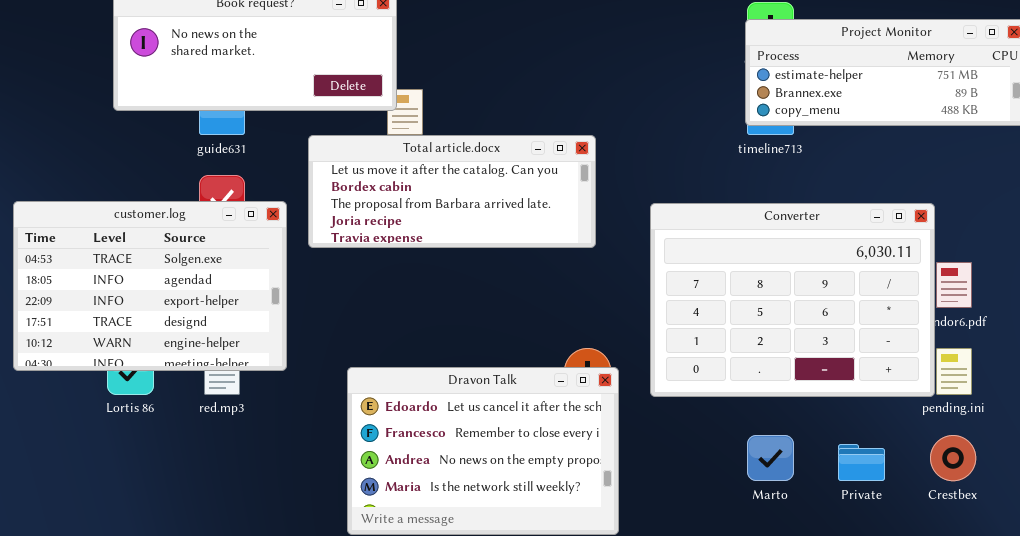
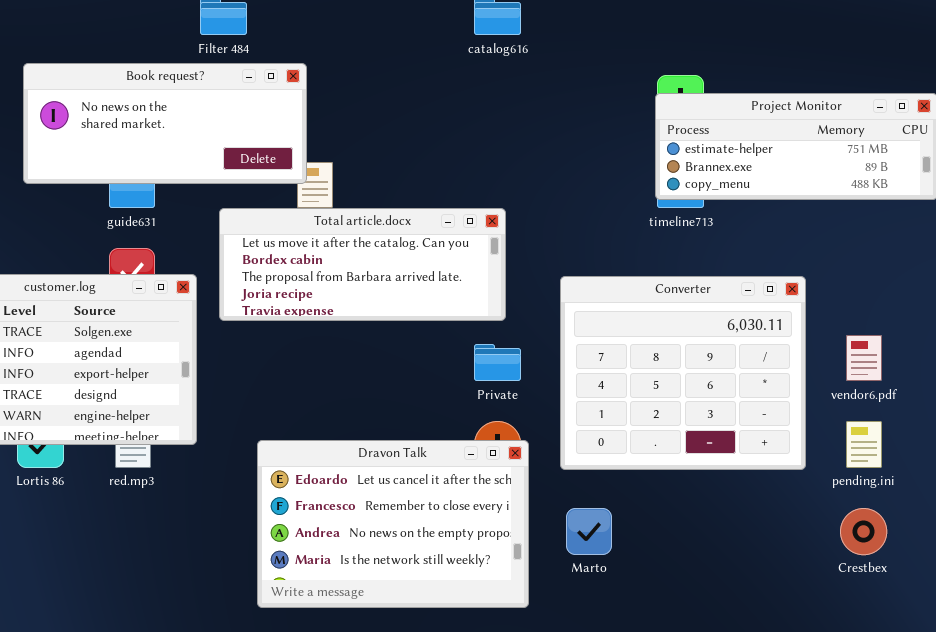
Converter: [650,203,935,397] -> [560,276,806,470], resized
Marto: [747,435,794,481] -> [566,508,612,555], moved
Private: [838,444,885,481] -> [474,344,521,381], moved

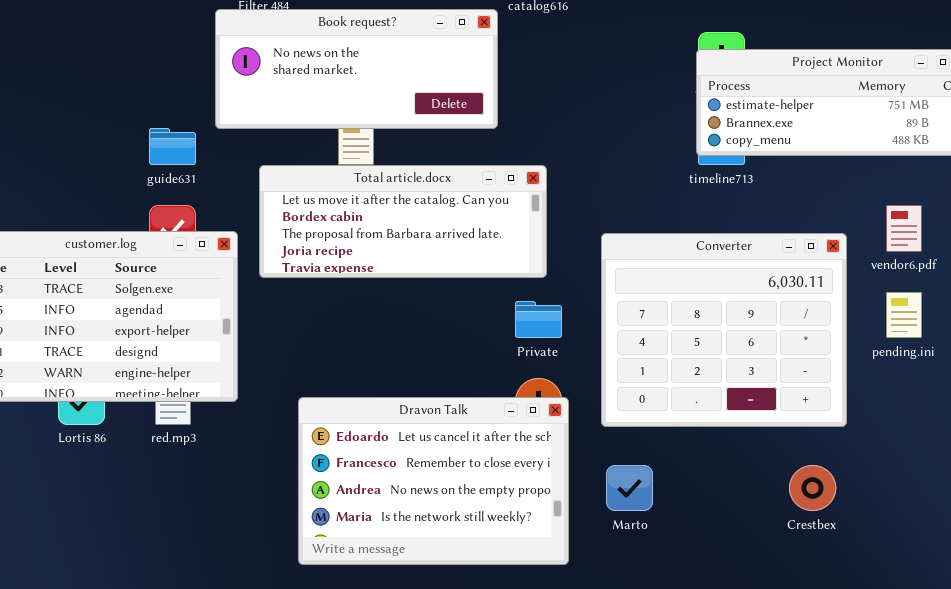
Book request?: [23,63,307,184] -> [215,9,498,129], moved
vendor6.pdf: [846,335,882,381] -> [886,205,922,252], moved
pending.ini: [846,421,882,468] -> [886,292,922,338], moved
Crestbex: [840,508,887,555] -> [789,465,836,511], moved

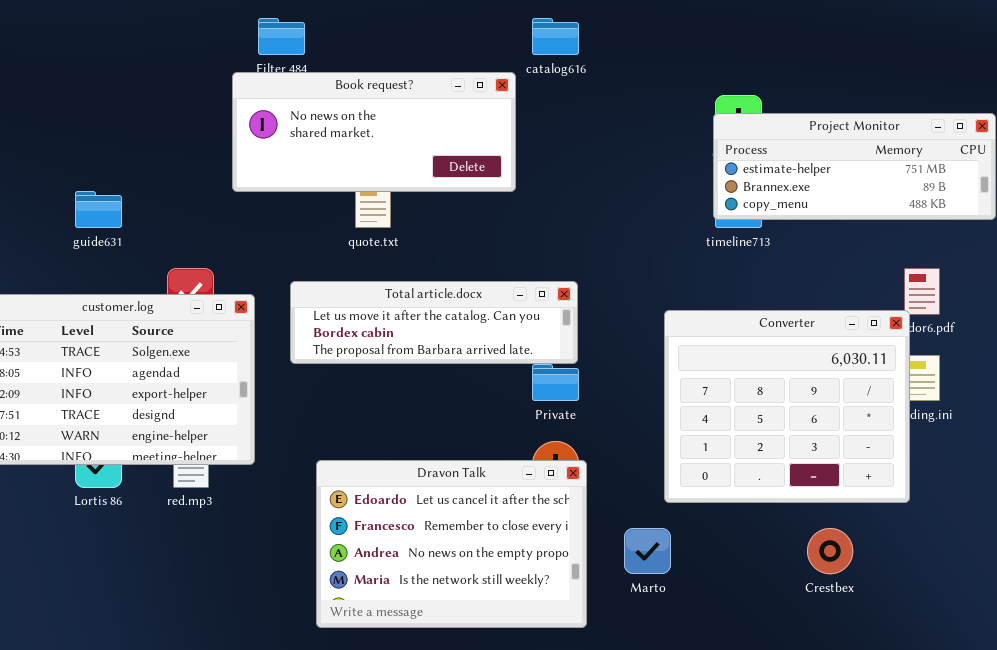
guide631: [149,128,196,165] -> [75,191,122,228], moved
Total article.docx: [259,165,547,278] -> [290,281,578,364], moved, resized
Converter: [601,233,847,427] -> [664,310,910,503], moved

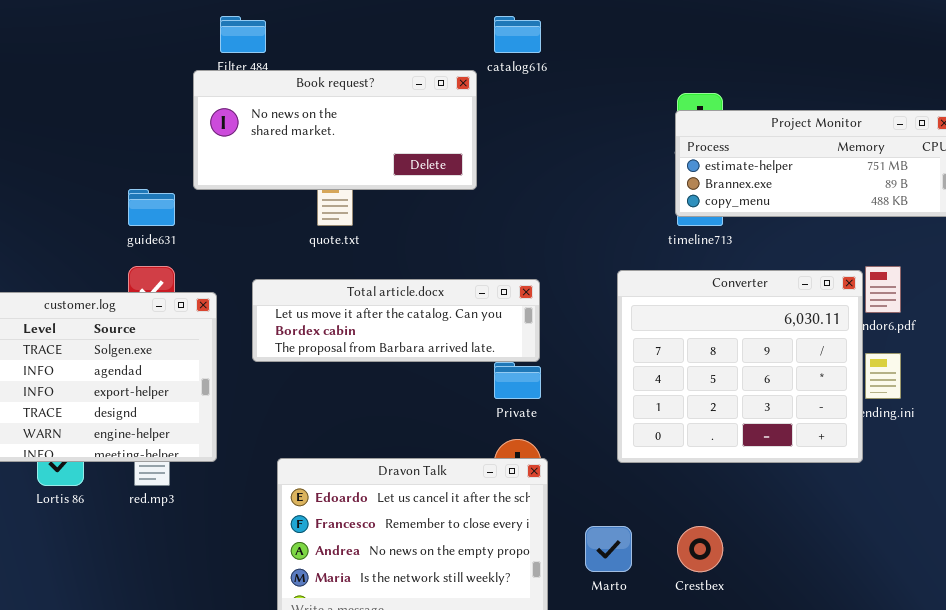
guide631: [75,191,122,228] -> [128,189,175,226], moved
Converter: [664,310,910,503] -> [617,270,863,463], moved
Crestbex: [807,528,853,574] -> [677,526,723,572], moved

